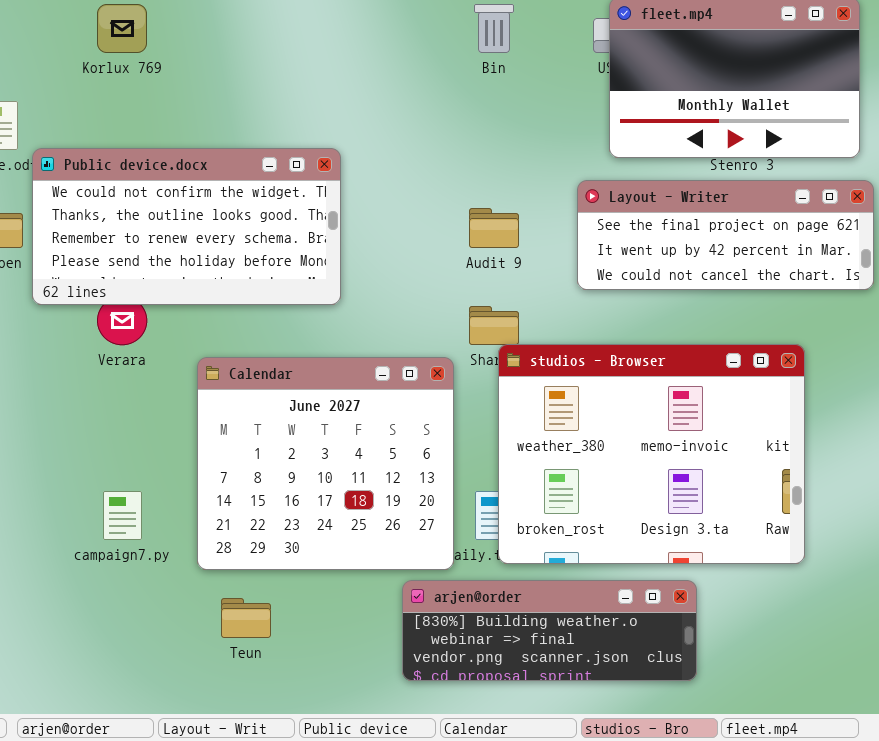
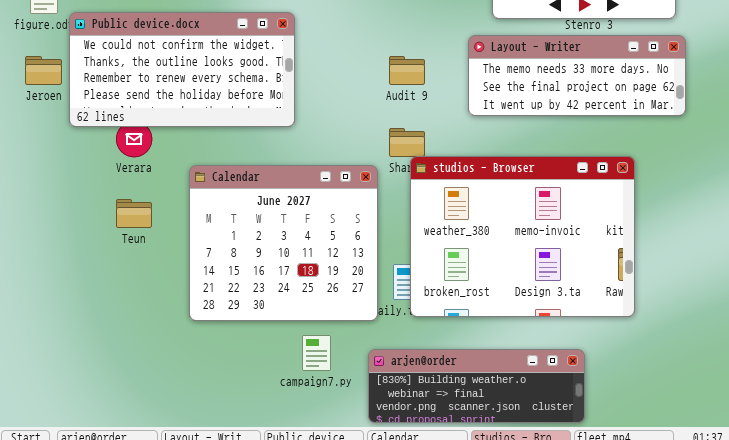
Layout - Writer: [577,180,874,290] -> [468,35,686,116], scrolled up 1 row
campaign7.py: [103,491,142,540] -> [302,335,331,371], moved
arjen@order: [402,580,697,681] -> [368,349,585,423], moved
Teun: [221,598,271,638] -> [116,199,152,228], moved

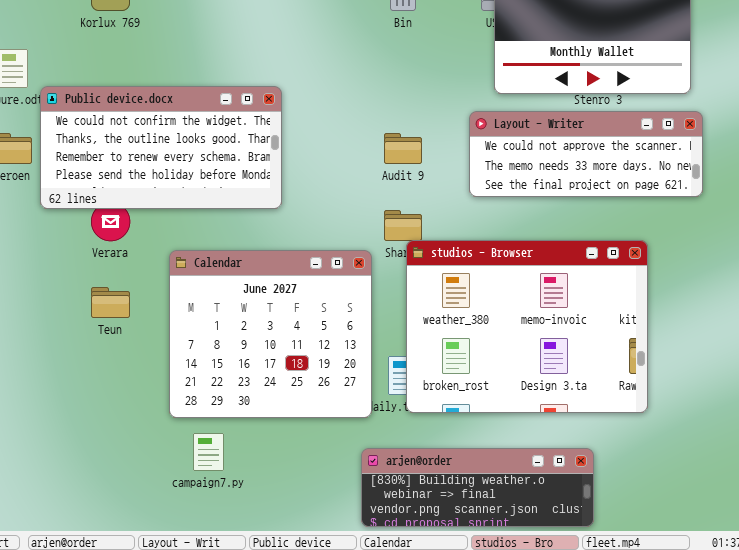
Layout - Writer: [468,35,686,116] -> [469,111,703,197], scrolled up 1 row
campaign7.py: [302,335,331,371] -> [193,433,224,471], moved

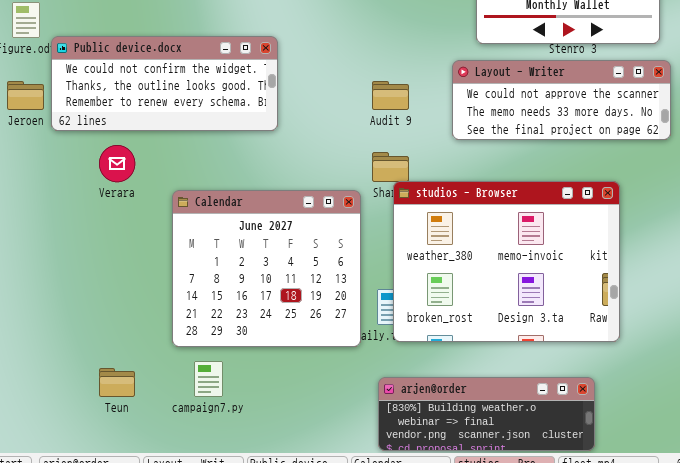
Public device.docx: [40,86,282,209] -> [51,36,278,131], resized
Teun: [91,287,130,318] -> [99,368,135,397], moved
arjen@order: [361,448,594,527] -> [378,377,595,451], moved

